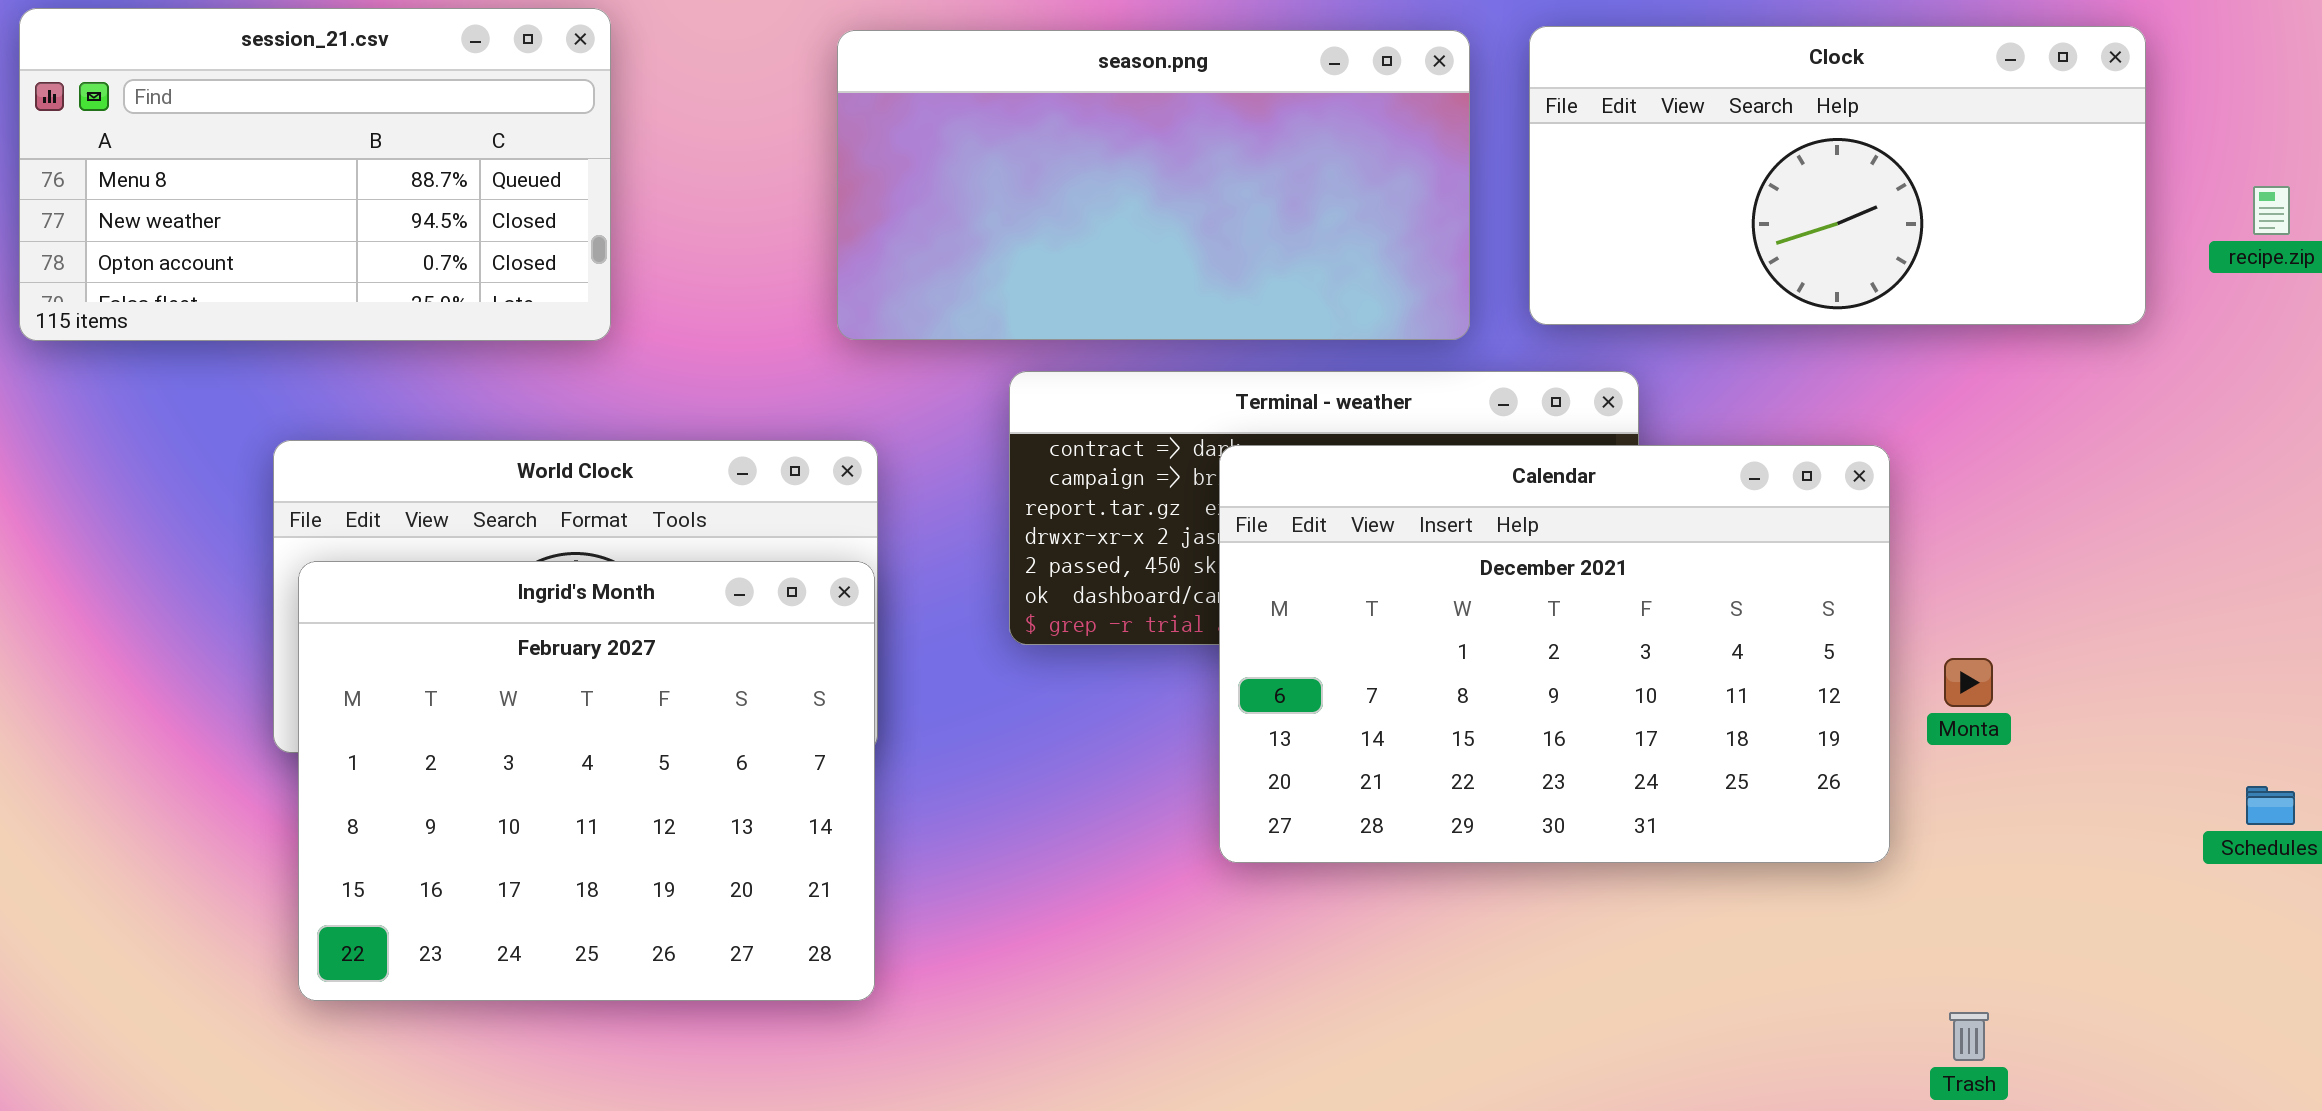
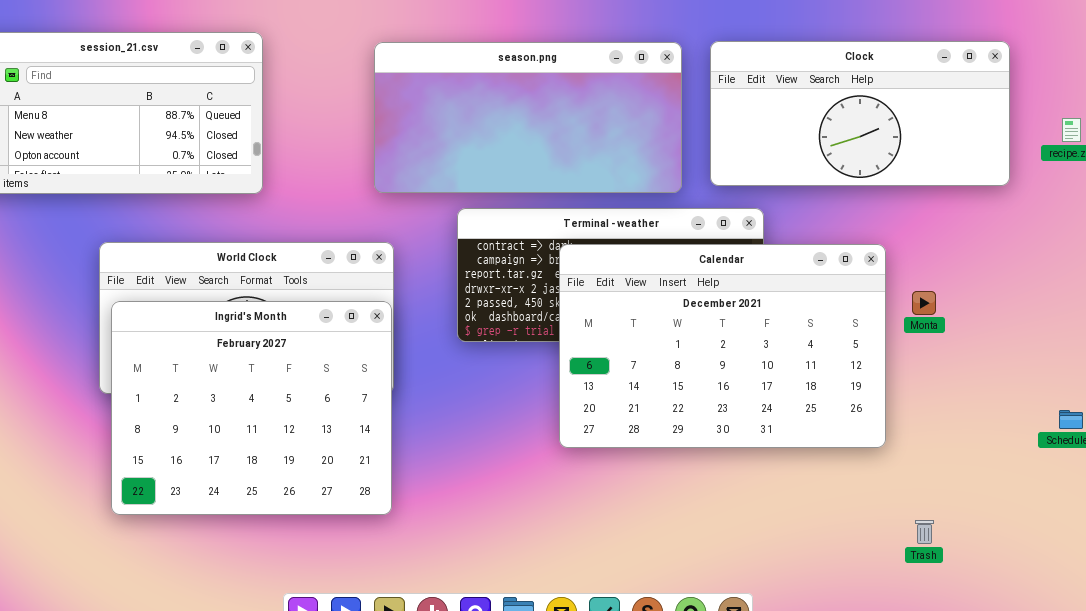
Monta: [1944,658,1993,707] -> [912,291,936,315], moved

